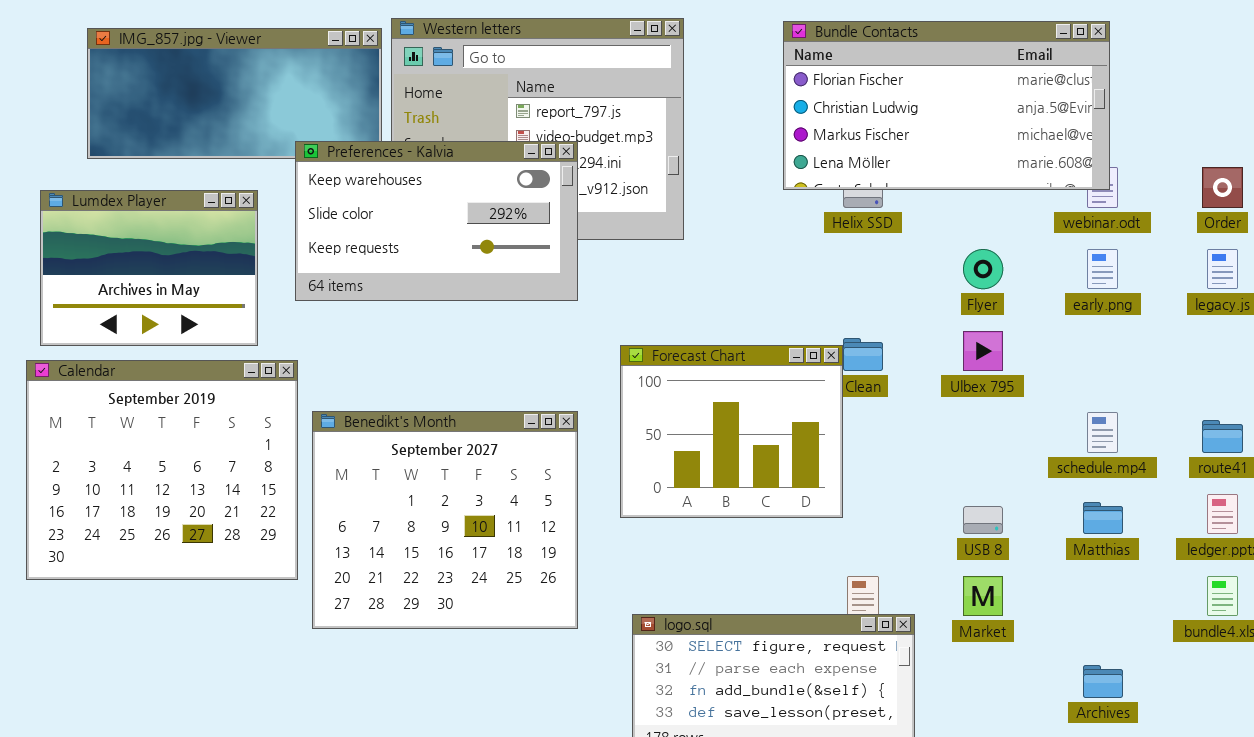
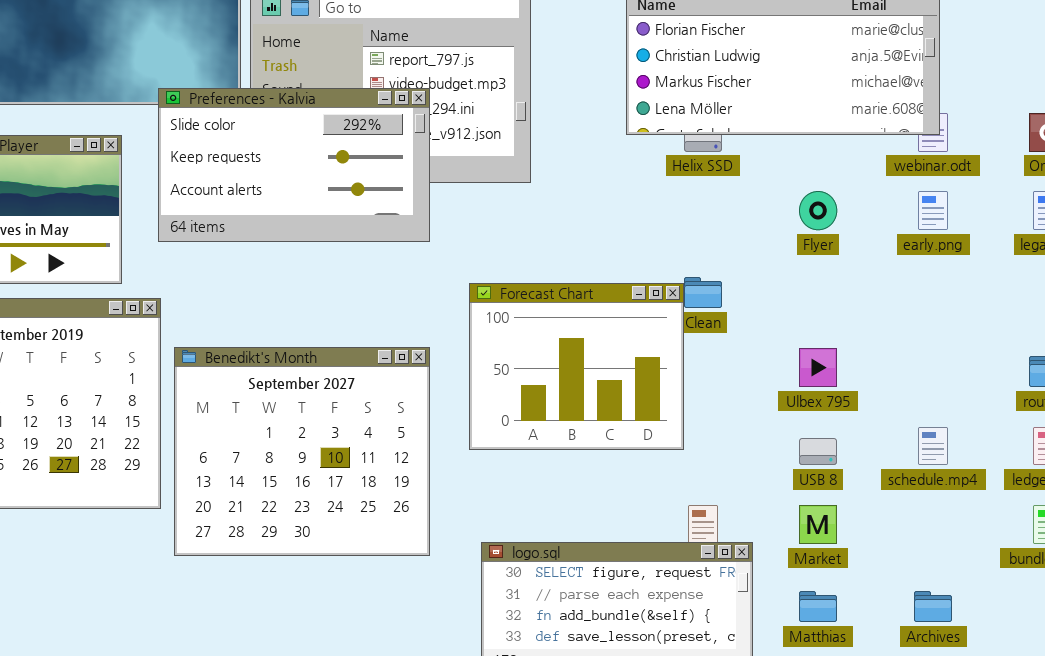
Preferences - Kalvia: [295,141,578,301] -> [158,88,430,242], scrolled down 1 row
Ulbex 795: [963,331,1003,371] -> [799,348,837,387], moved
schedule.mp4: [1087,412,1118,453] -> [918,427,948,465], moved
Matthias: [1083,502,1123,534] -> [799,591,837,622], moved

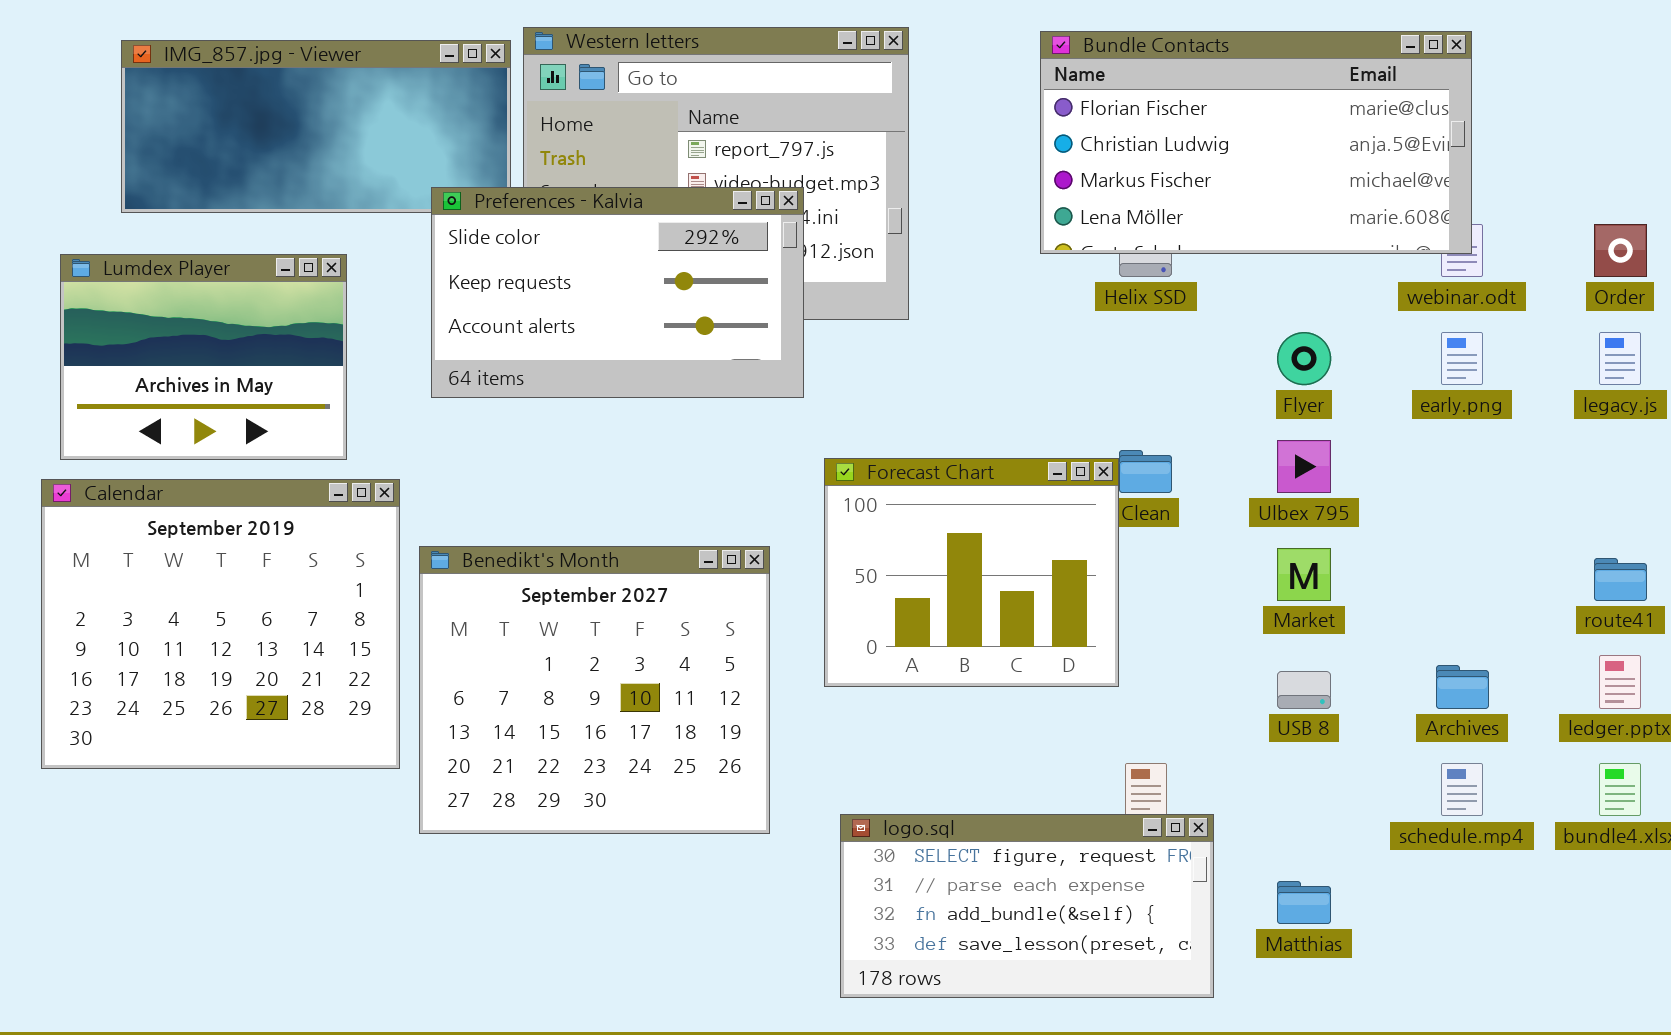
Preferences - Kalvia: [158,88,430,242] -> [431,187,804,398], moved
Ulbex 795: [799,348,837,387] -> [1277,440,1331,493], moved
schedule.mp4: [918,427,948,465] -> [1441,763,1483,816], moved
Market: [799,505,837,544] -> [1277,548,1331,601], moved
Archives: [914,591,952,622] -> [1436,665,1489,709], moved

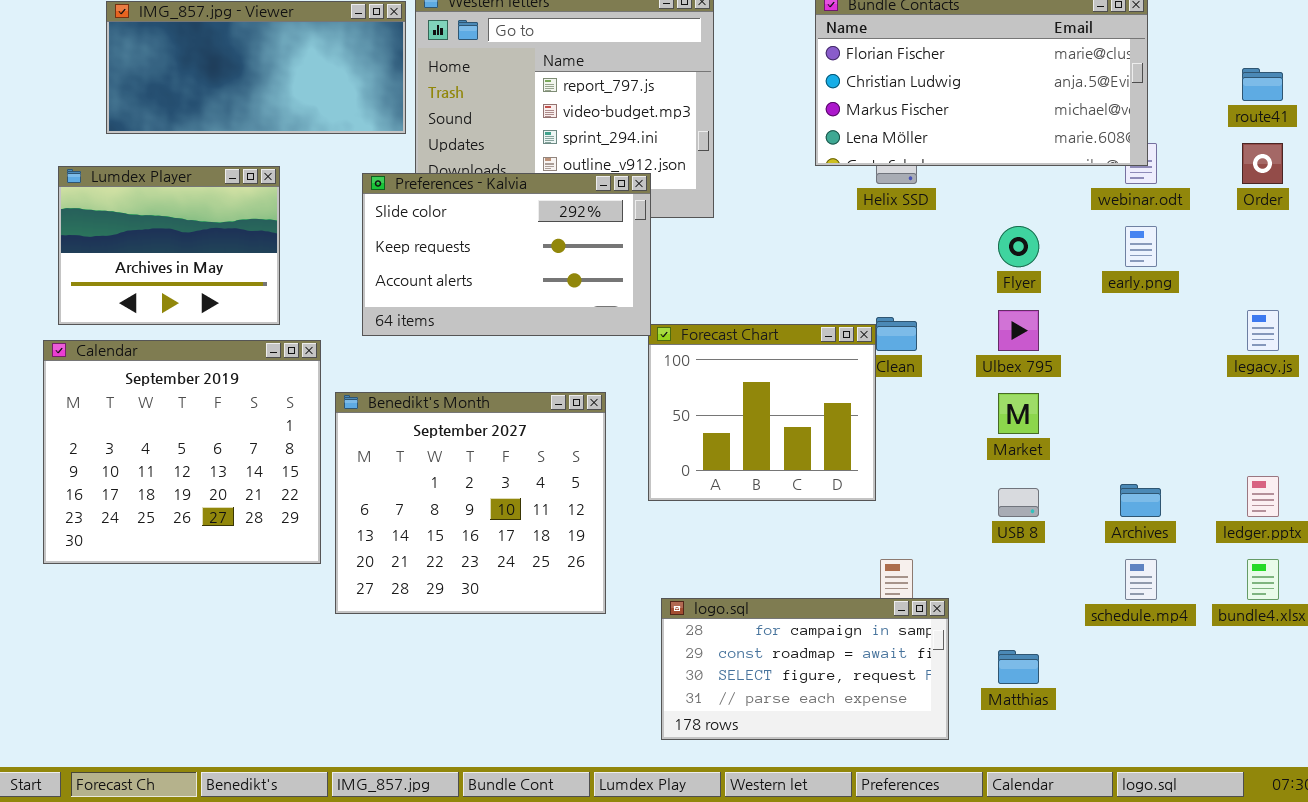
Preferences - Kalvia: [431,187,804,398] -> [362,173,651,336], moved
legacy.js: [1599,332,1641,385] -> [1247,310,1279,351], moved
route41: [1594,558,1647,601] -> [1242,68,1283,101], moved
logo.sql: [840,814,1214,998] -> [661,598,949,740], scrolled up 2 rows

